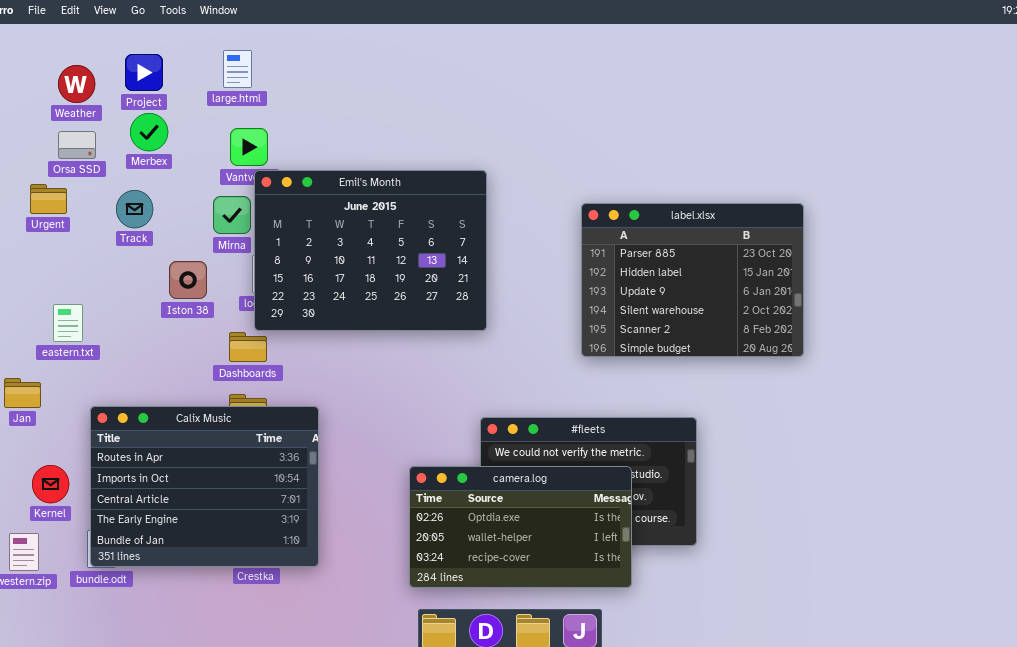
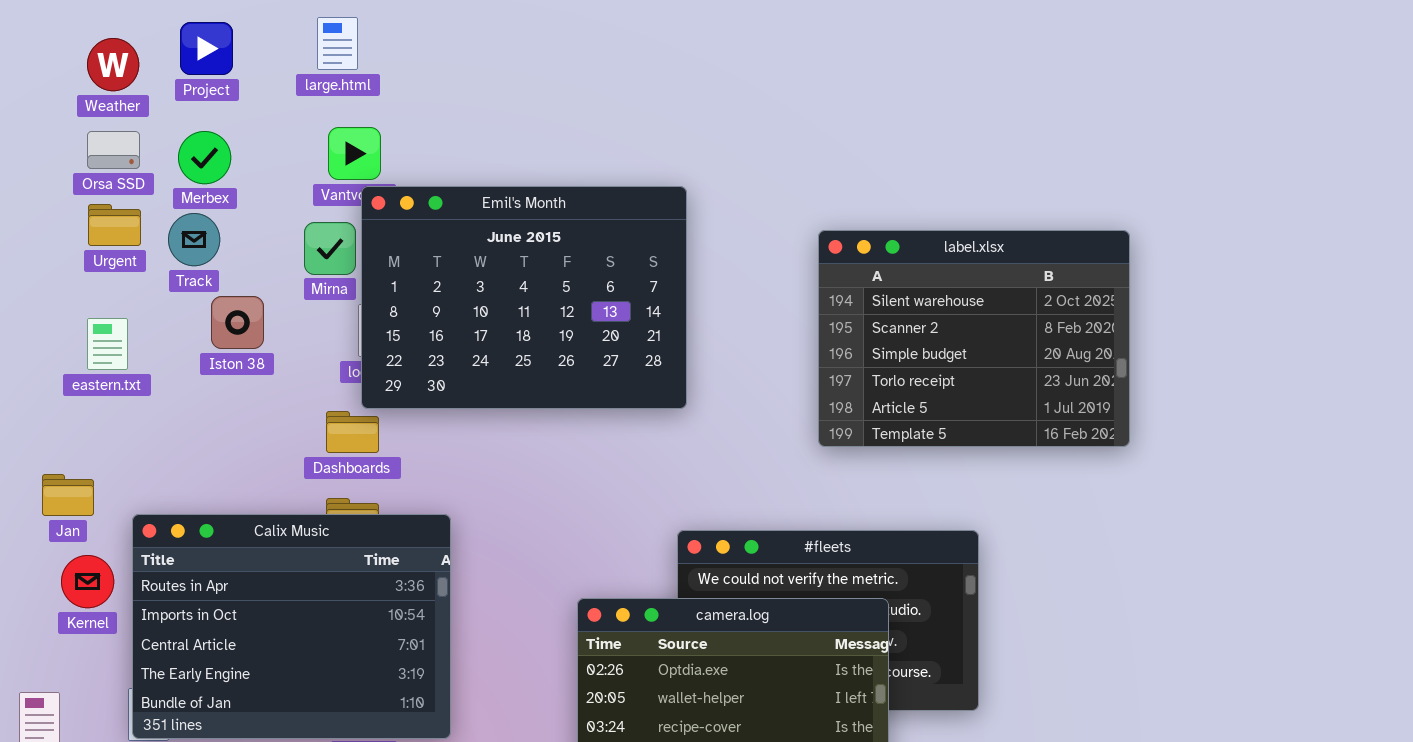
Merbex: [130,113,168,151] -> [178,131,231,184], moved
Urgent: [30,184,67,214] -> [88,204,141,246], moved
label.xlsx: [581,203,804,357] -> [818,230,1130,447], scrolled down 3 rows
Iston 38: [169,261,207,299] -> [211,296,264,349], moved
eastern.txt: [53,304,83,342] -> [87,318,128,370], moved
Jan: [4,378,41,408] -> [42,474,94,516], moved
Kernel: [32,465,69,503] -> [61,555,114,608], moved

